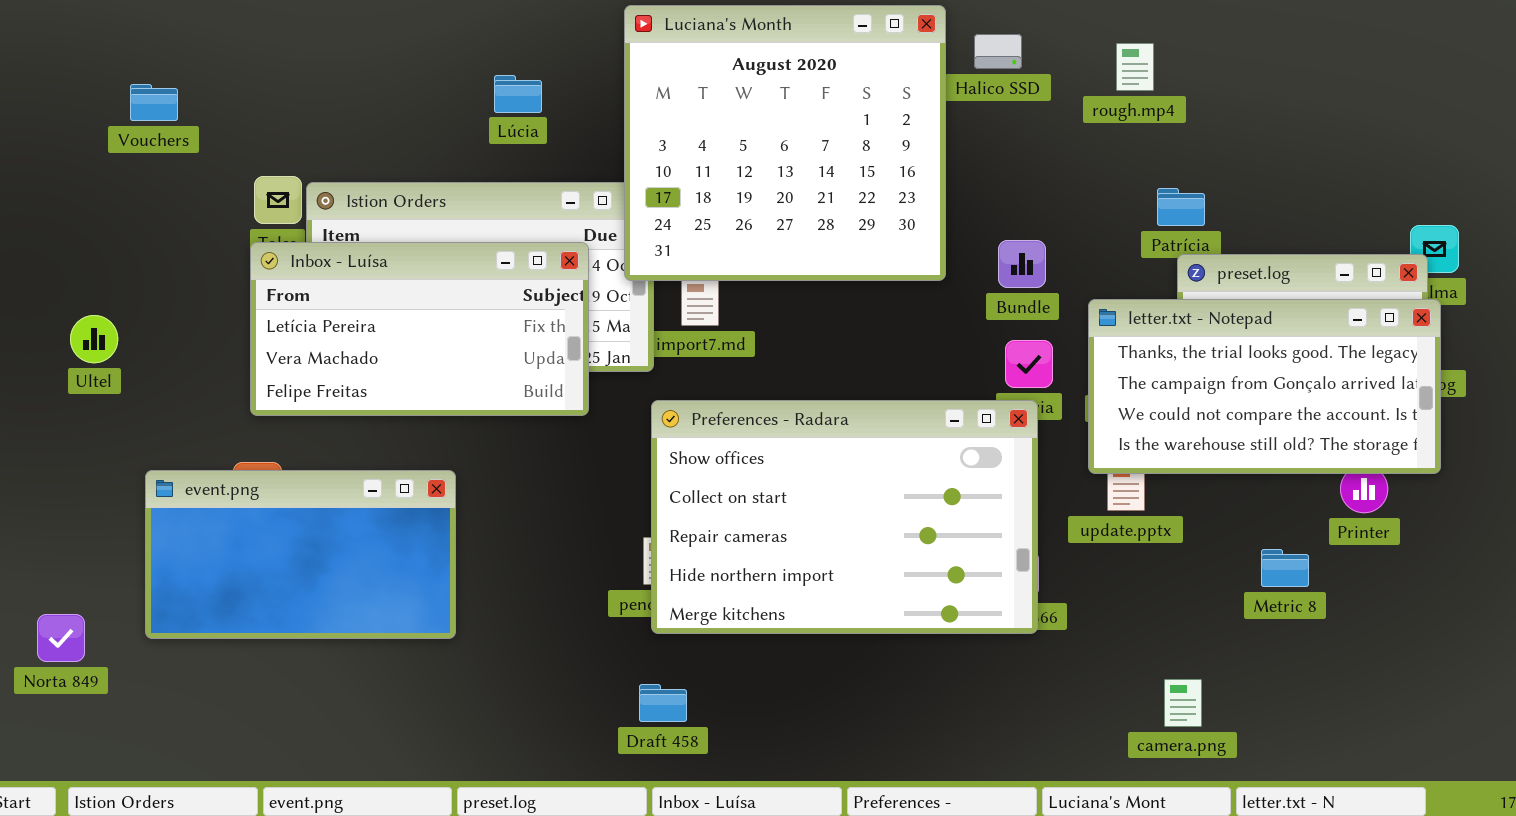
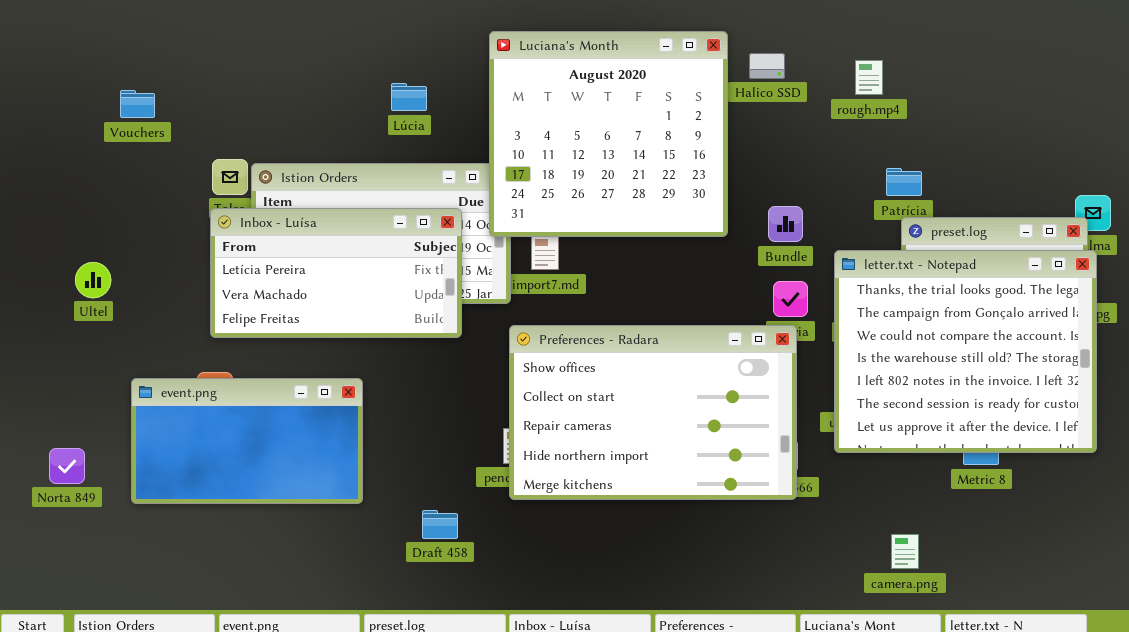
letter.txt - Notepad: [1088,299,1441,474] -> [834,250,1097,453], resized
Norta 849: [37,614,85,662] -> [49,448,85,484], moved
Draft 458: [639,684,687,722] -> [422,510,458,539], moved

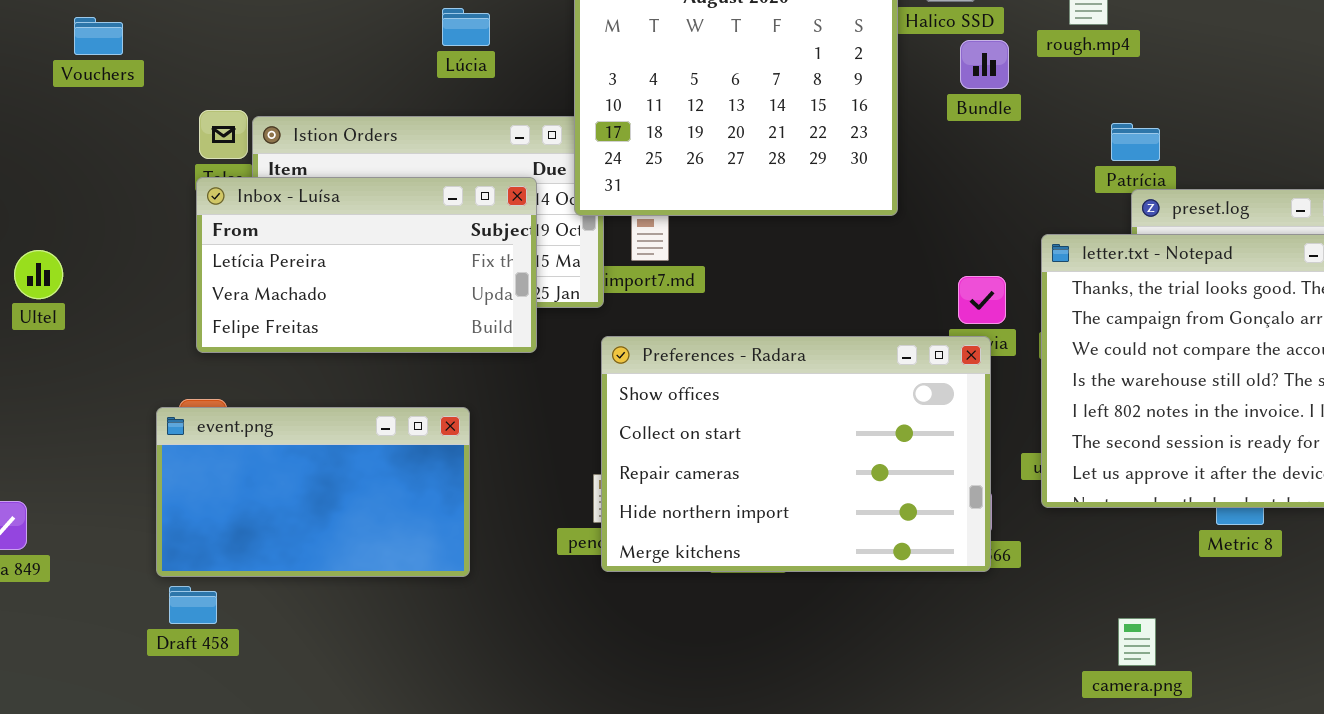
Bundle: [768,206,803,242] -> [960,40,1009,89], moved
event.png: [131,378,363,504] -> [156,407,470,577], moved
Draft 458: [422,510,458,539] -> [169,586,217,624], moved

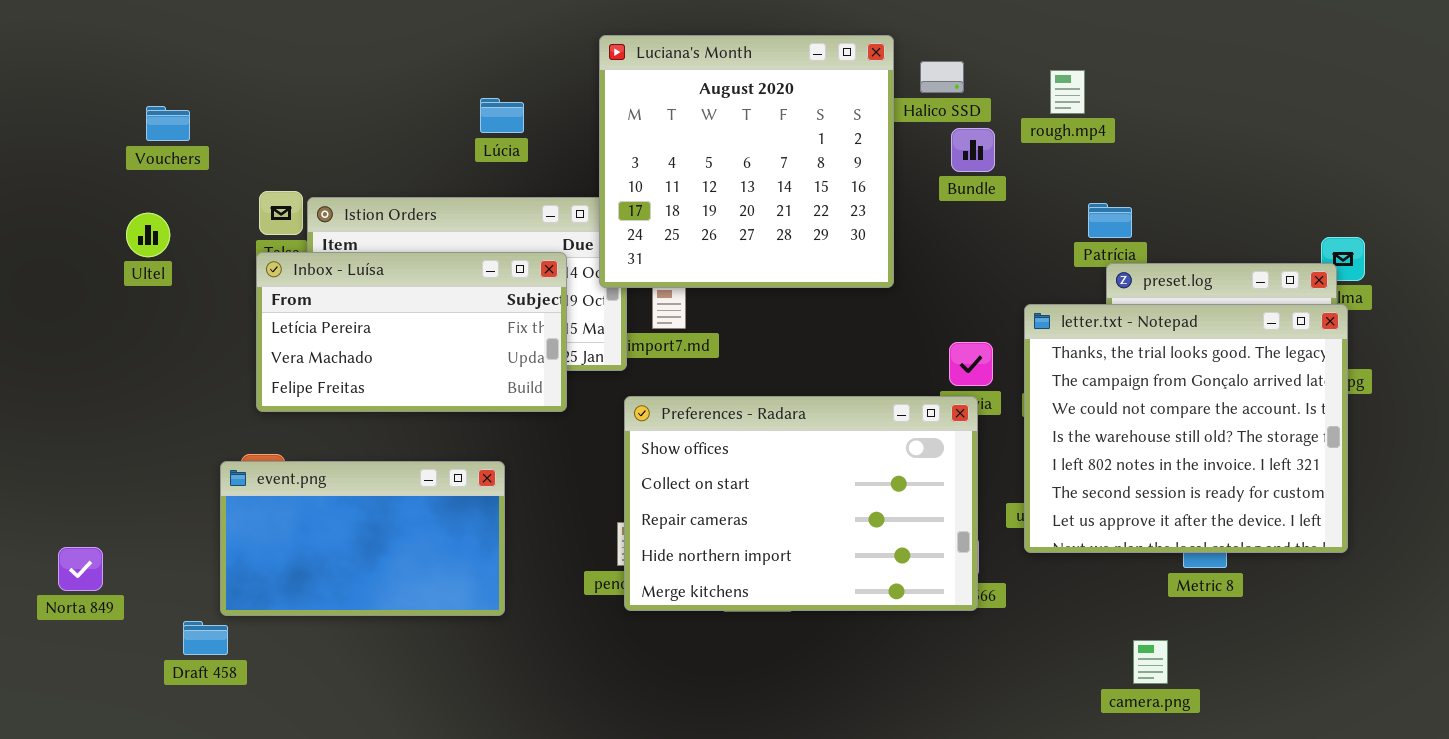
Ultel: [14,250,63,299] -> [126,213,170,257], moved
Draft 458: [169,586,217,624] -> [183,621,228,655], moved
camera.png: [1118,618,1156,666] -> [1133,640,1168,684], moved

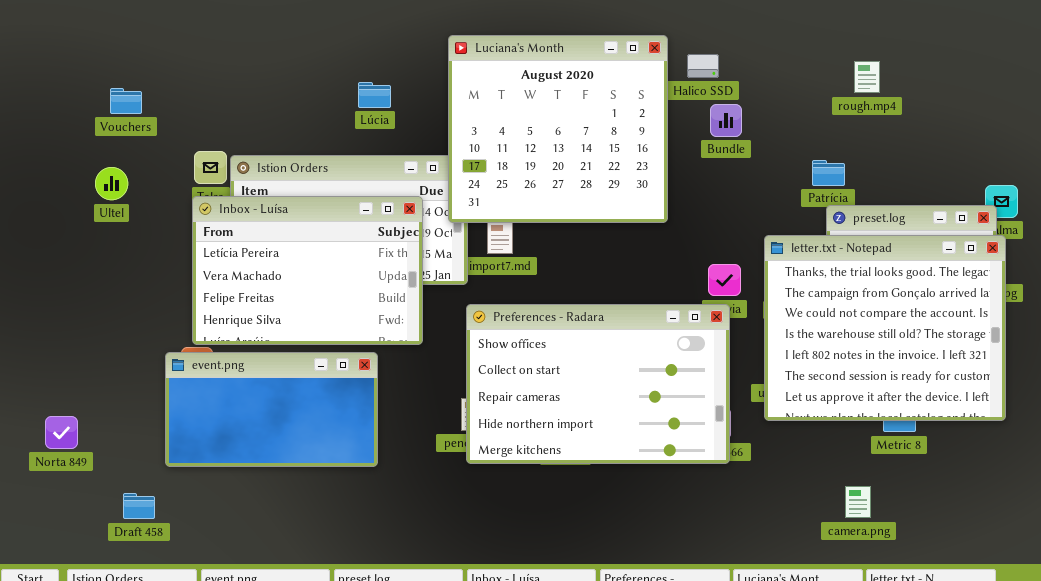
rough.mp4: [1050,70,1085,114] -> [854,61,880,93], moved
Inbox - Luísa: [256,252,567,412] -> [192,196,423,345], resized
Draft 458: [183,621,228,655] -> [123,493,155,519], moved

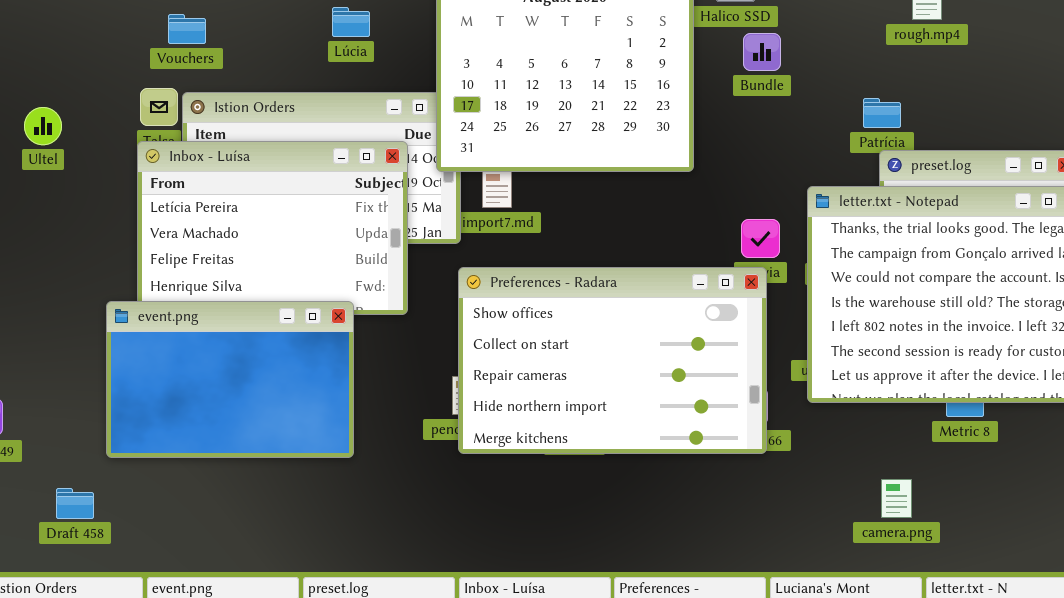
Vouchers: [110,88,142,114] -> [168,14,206,44], moved
event.png: [165,352,378,467] -> [106,301,354,458], resized
camera.png: [845,486,871,518] -> [881,479,912,518], moved

